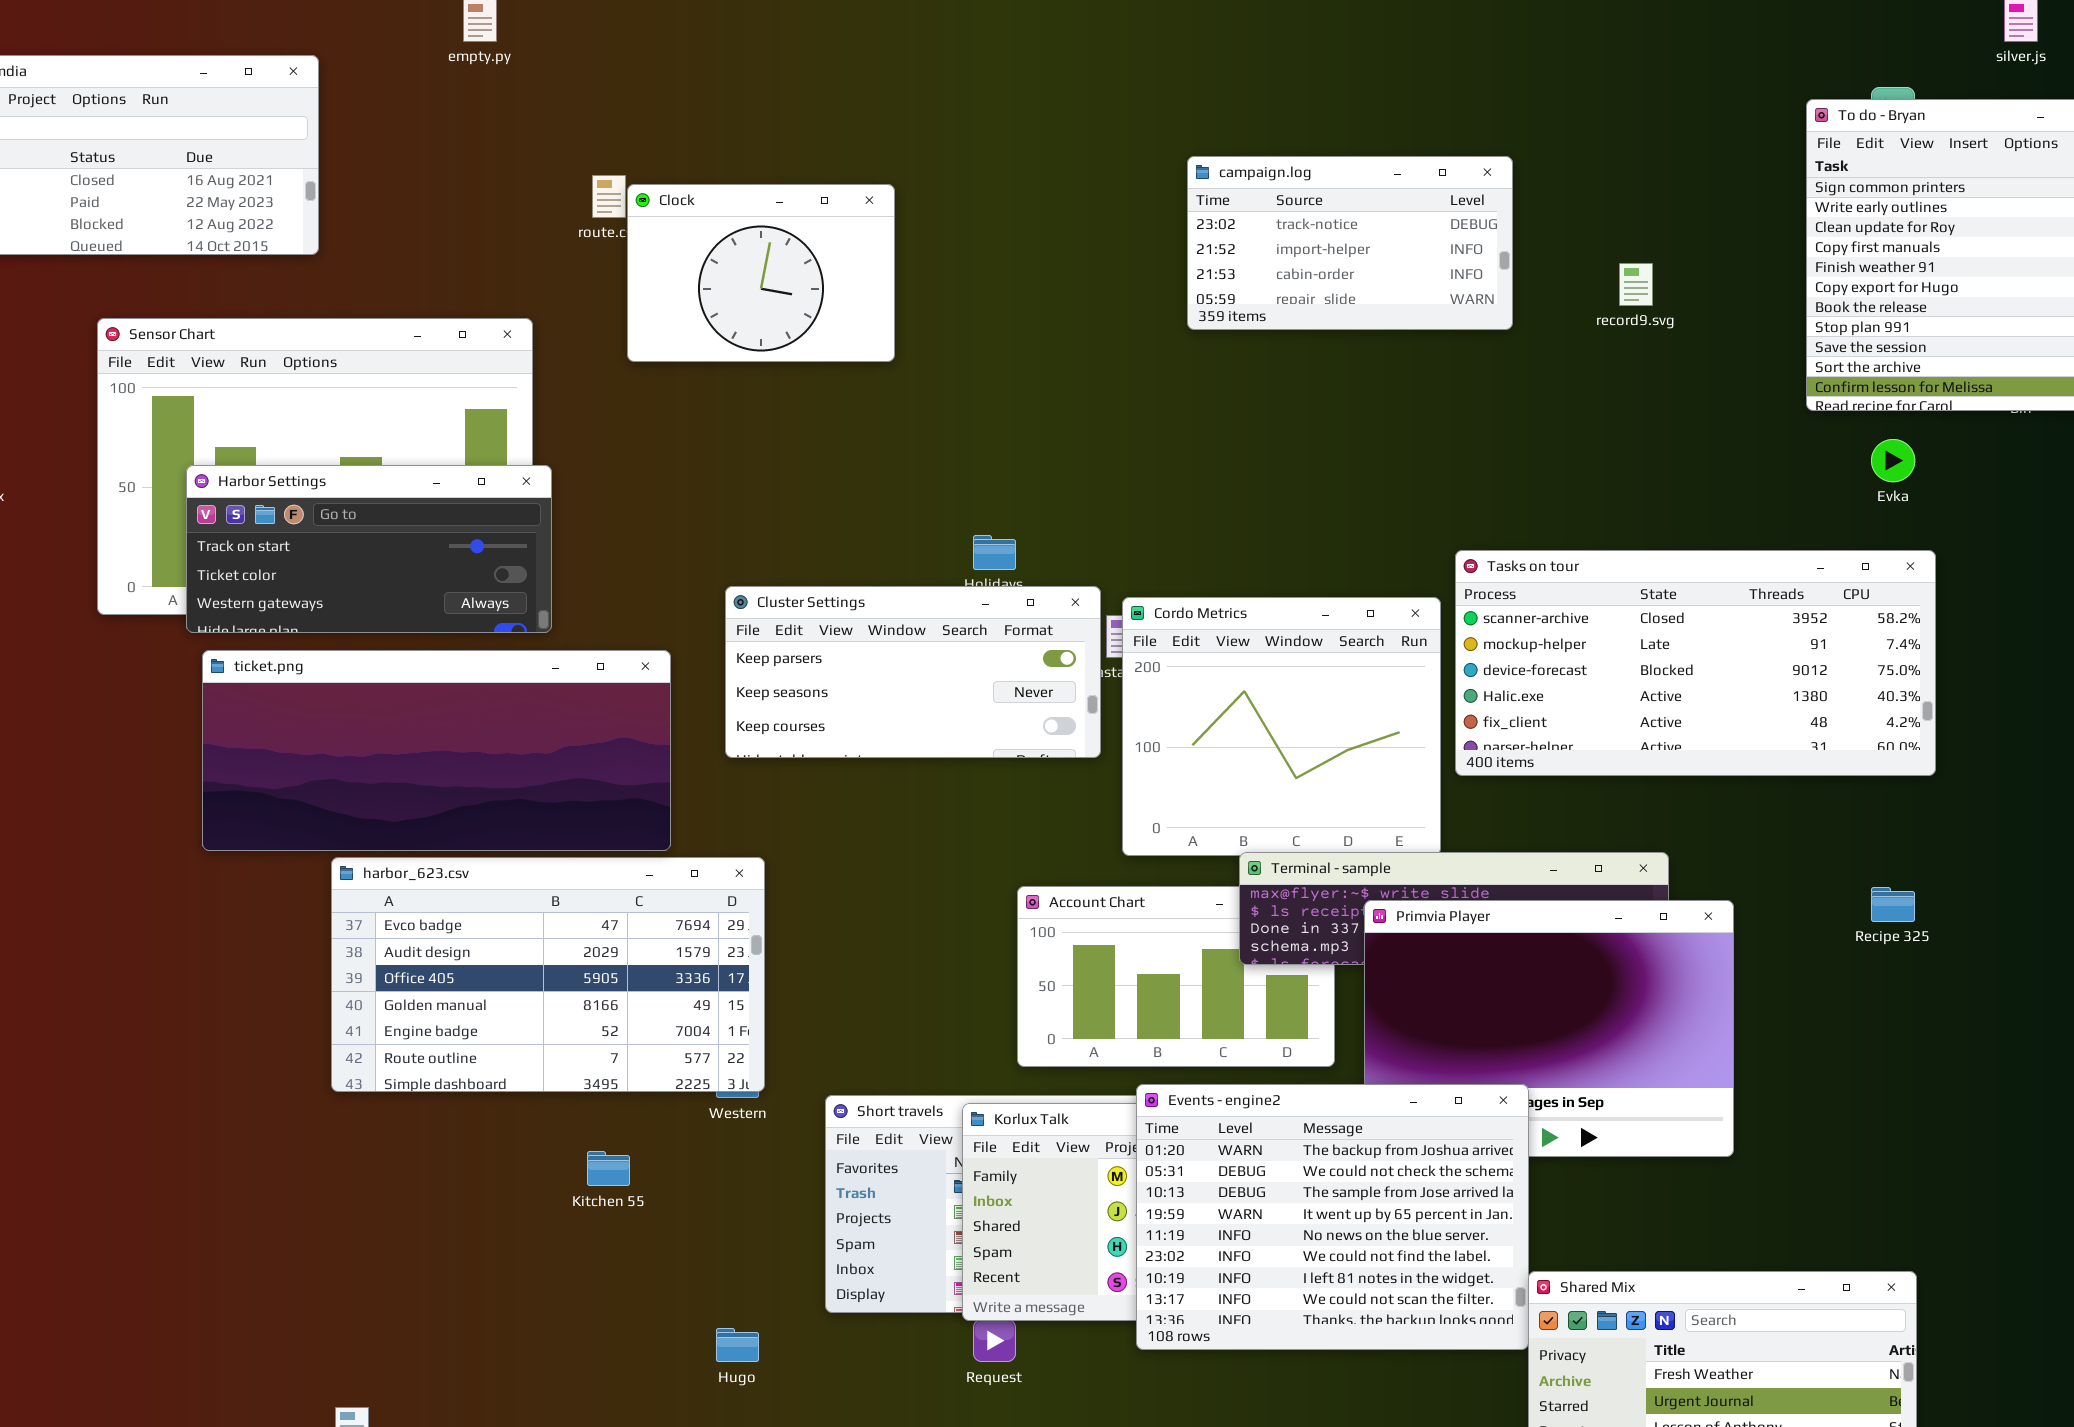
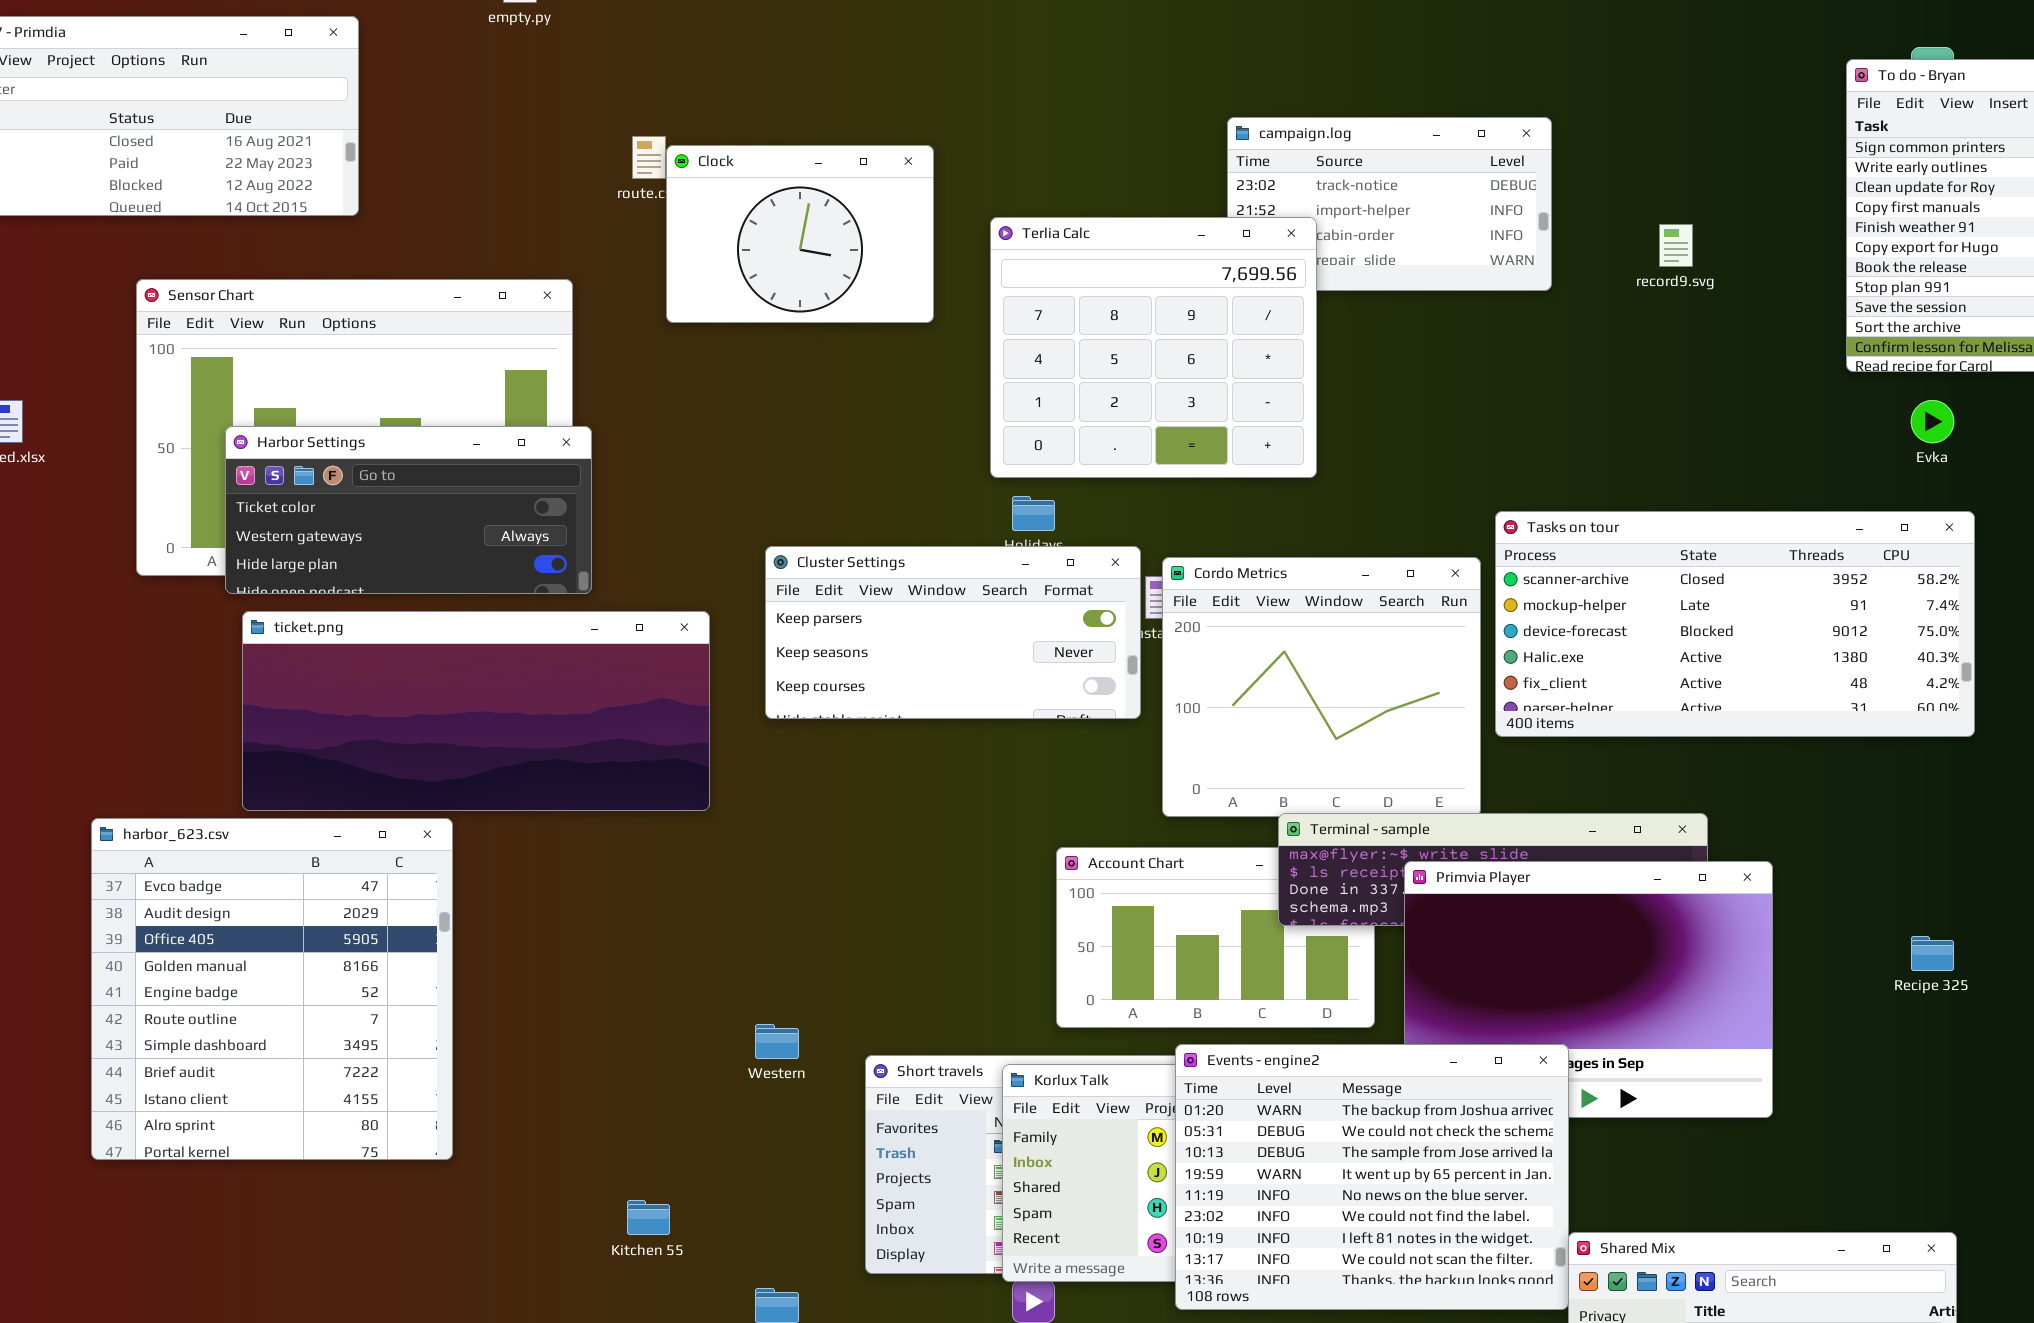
Terlia Calc: none -> [990,217,1317,478], opened
Harbor Settings: [186,465,552,633] -> [225,426,592,594], scrolled down 1 row
harbor_623.csv: [331,857,765,1092] -> [91,818,453,1160], moved, resized
Recipe 325: [1871,887,1915,922] -> [1911,936,1954,971], moved
Kitchen 55: [587,1151,630,1186] -> [627,1200,670,1235], moved

